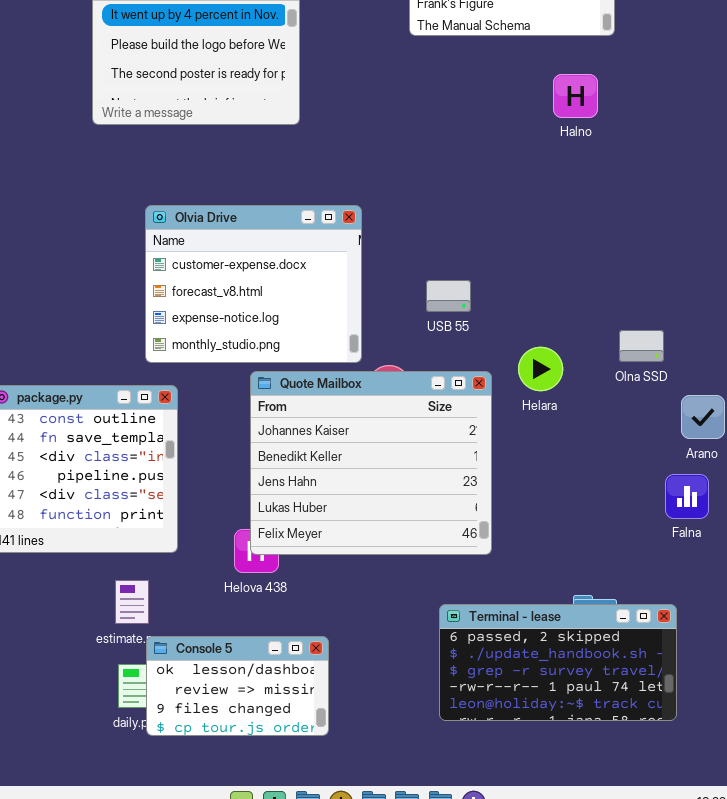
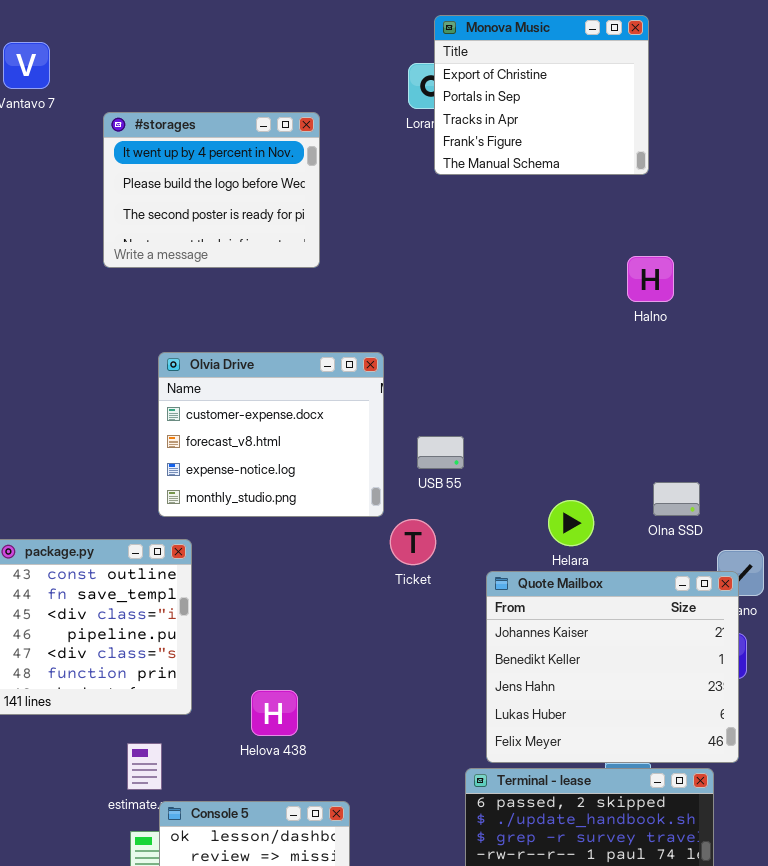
Halno: [553,74,598,118] -> [627,256,674,302], moved
USB 55: [426,280,471,312] -> [417,436,464,469], moved
Quote Mailbox: [250,371,492,555] -> [486,571,739,763], moved

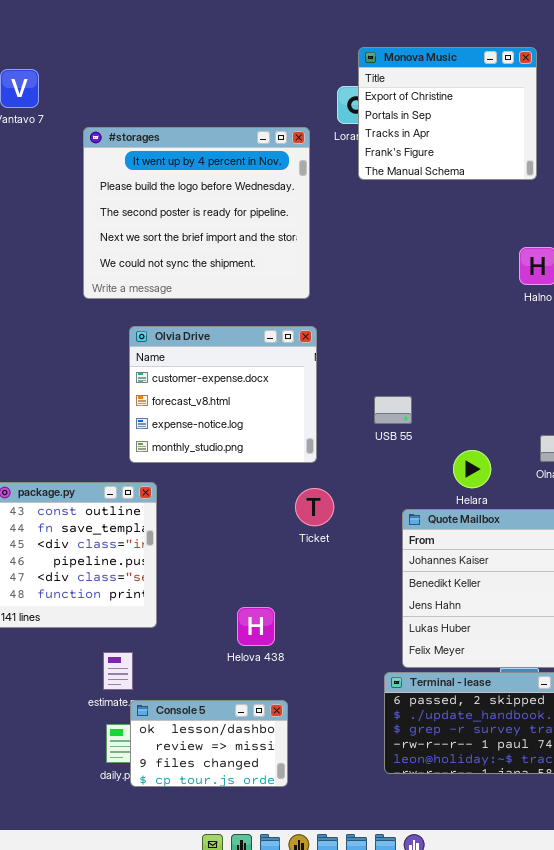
#storages: [103,112,320,268] -> [83,127,310,299], resized
USB 55: [417,436,464,469] -> [374,396,412,424], moved
Ticket: [390,519,436,565] -> [295,488,334,526], moved
Helova 438: [251,690,298,736] -> [237,607,275,646], moved

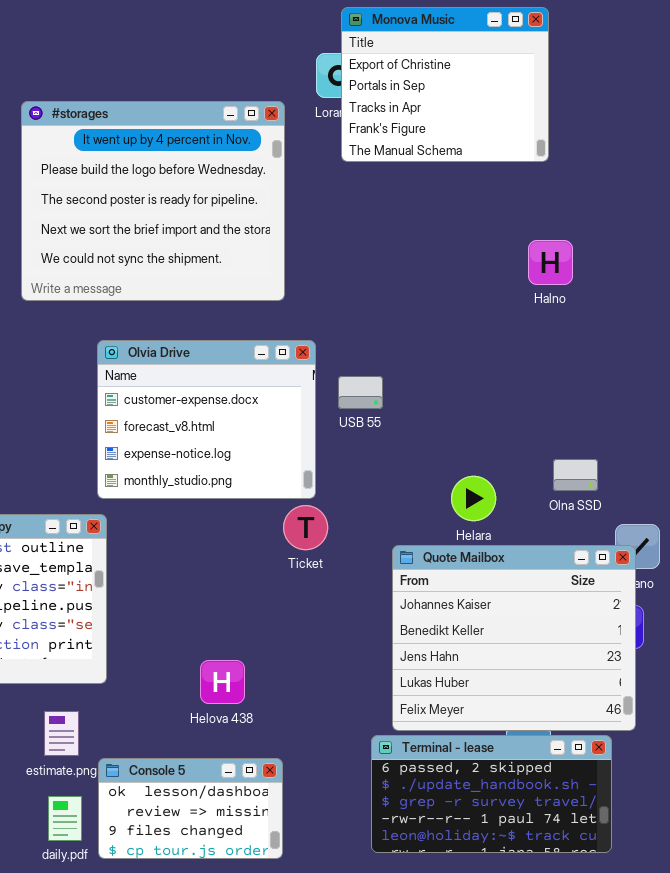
Olvia Drive: [129,326,317,463] -> [97,340,316,499], moved
USB 55: [374,396,412,424] -> [338,376,383,409], moved
Ticket: [295,488,334,526] -> [283,505,328,550], moved
Console 5: [130,700,288,787] -> [98,758,283,859], moved

